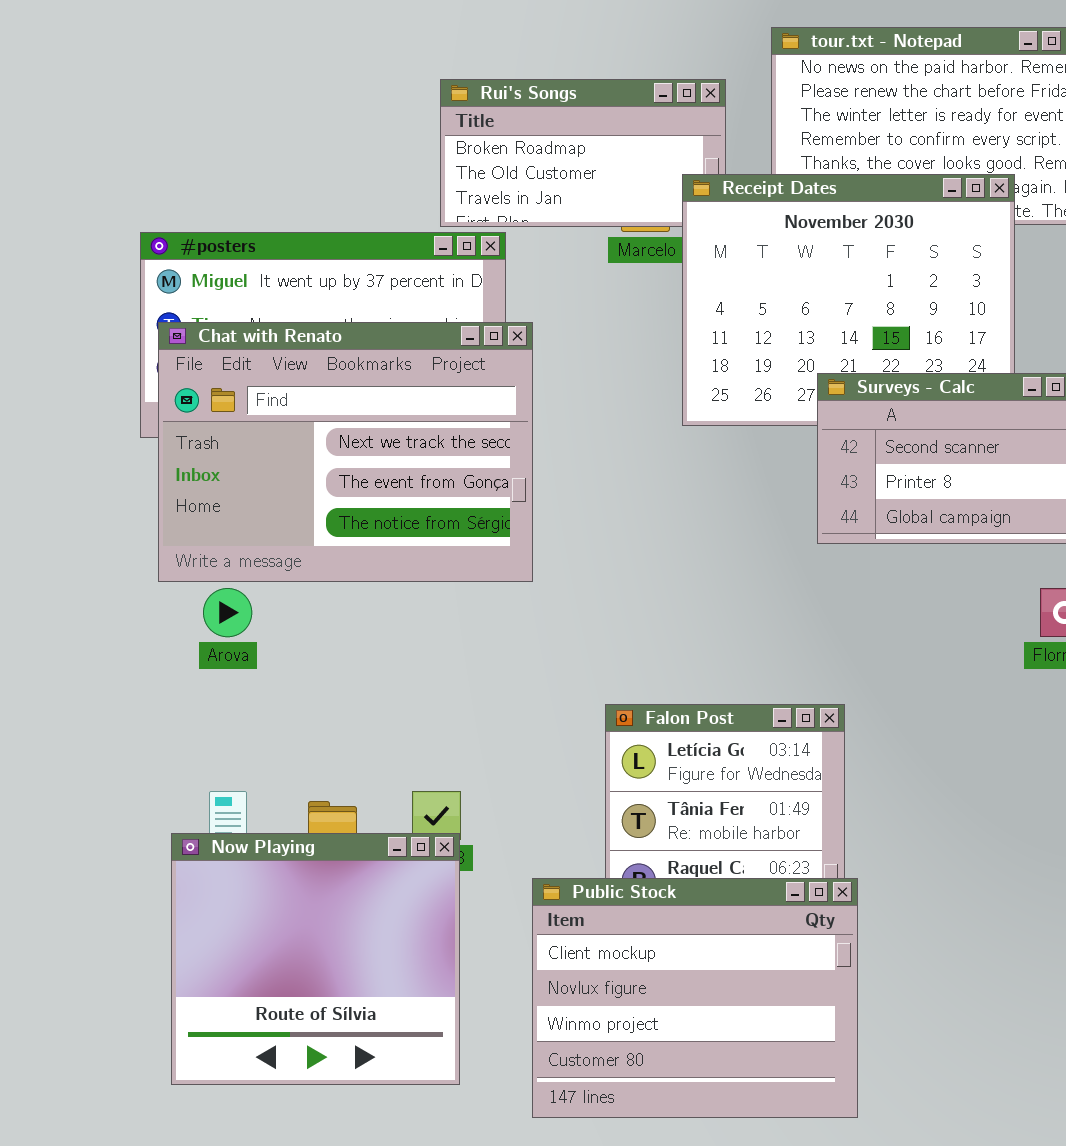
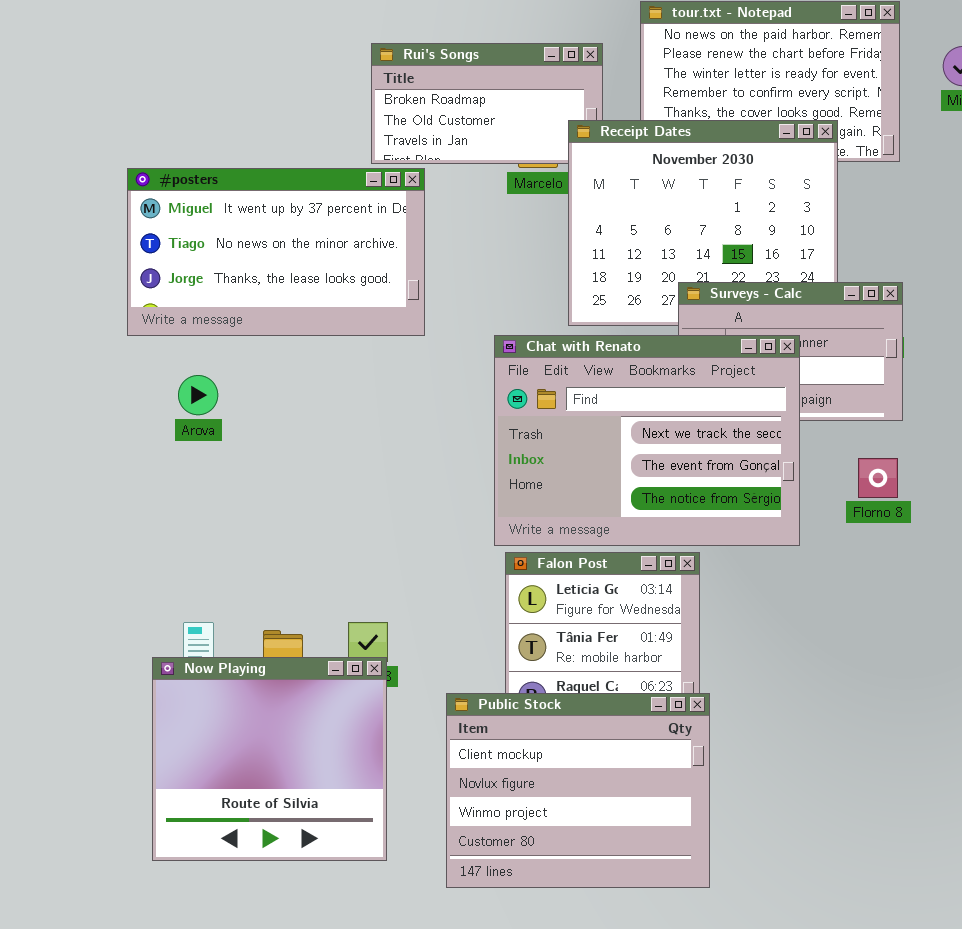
Chat with Renato: [158,322,533,582] -> [494,335,800,546], moved
Arova: [203,588,252,637] -> [178,375,218,415], moved

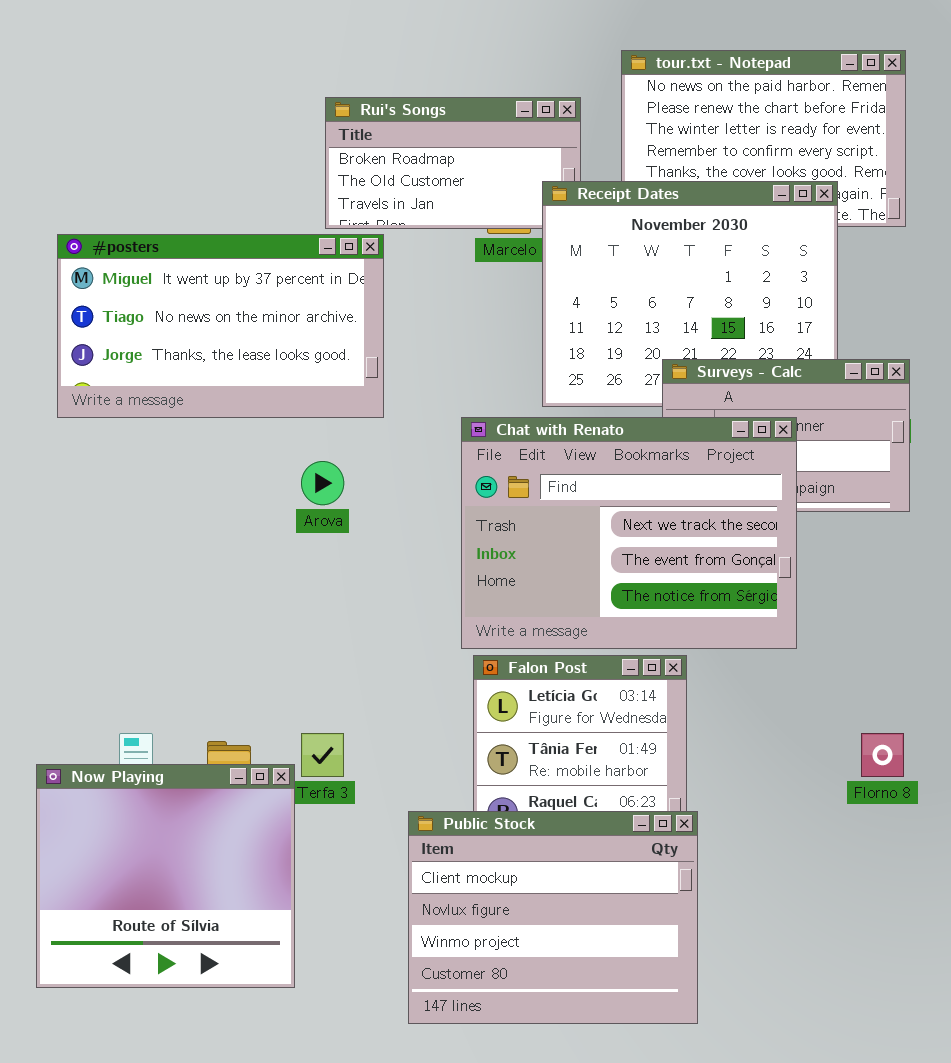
Arova: [178,375,218,415] -> [301,461,344,505], moved
Florno 8: [858,458,898,498] -> [861,733,904,777], moved
Now Playing: [152,657,387,861] -> [36,764,295,988], moved

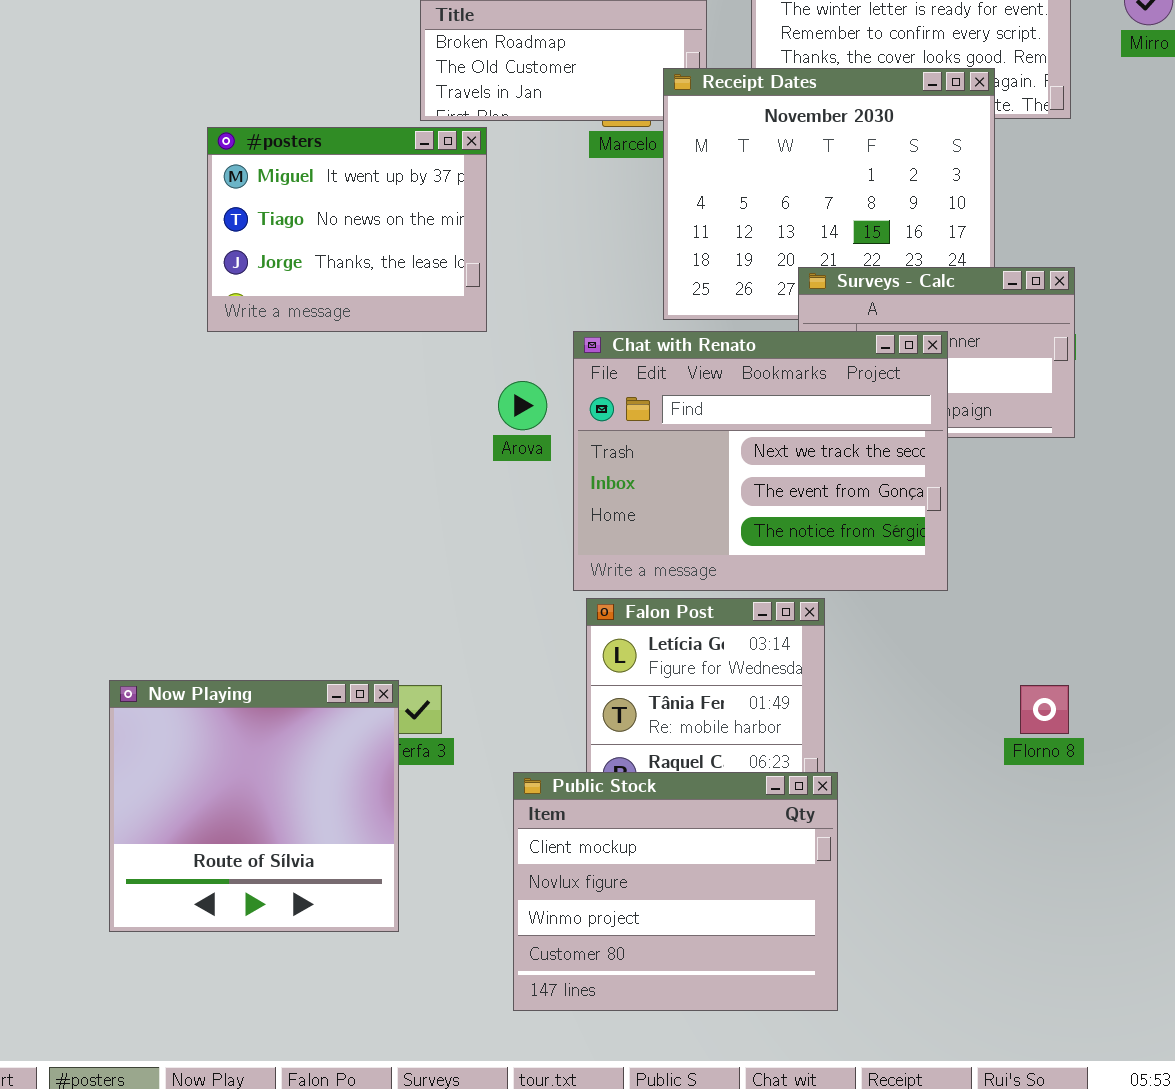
#posters: [57,234,384,418] -> [207,127,487,332], resized
Arova: [301,461,344,505] -> [498,381,547,430], moved
Now Playing: [36,764,295,988] -> [109,680,399,932], moved

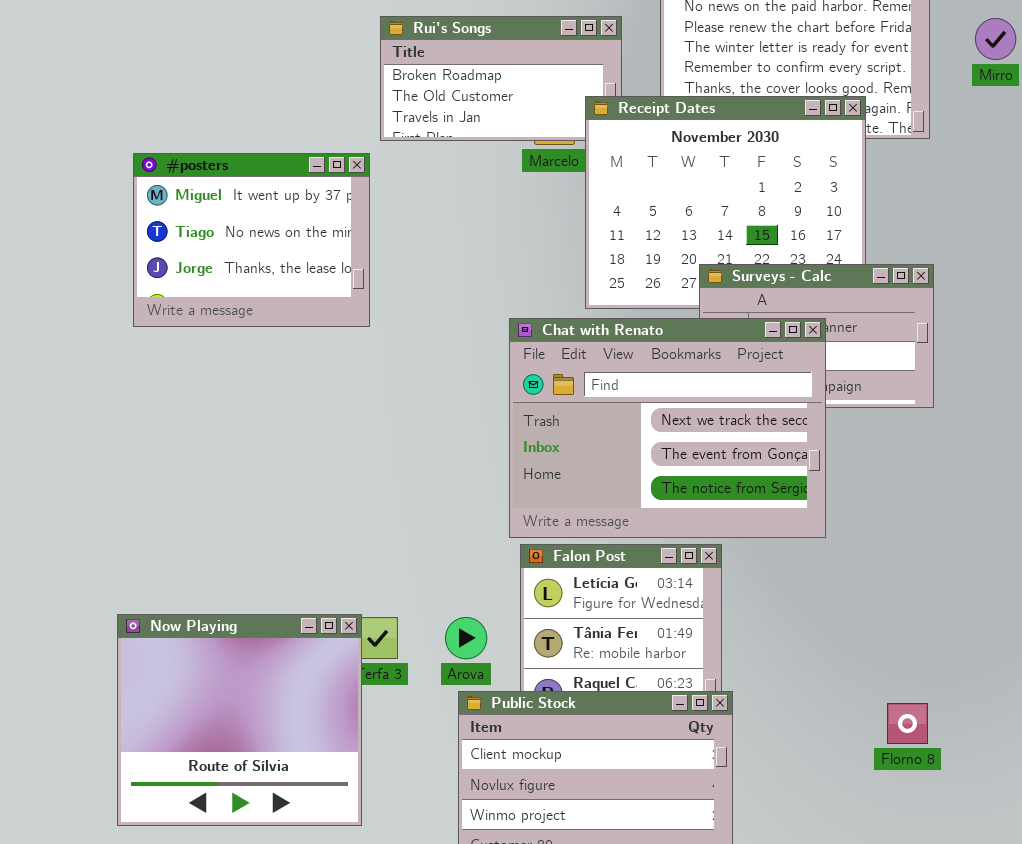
#posters: [207,127,487,332] -> [133,153,370,327], moved
Arova: [498,381,547,430] -> [445,617,487,659], moved
Florno 8: [1020,685,1069,734] -> [887,703,928,744], moved

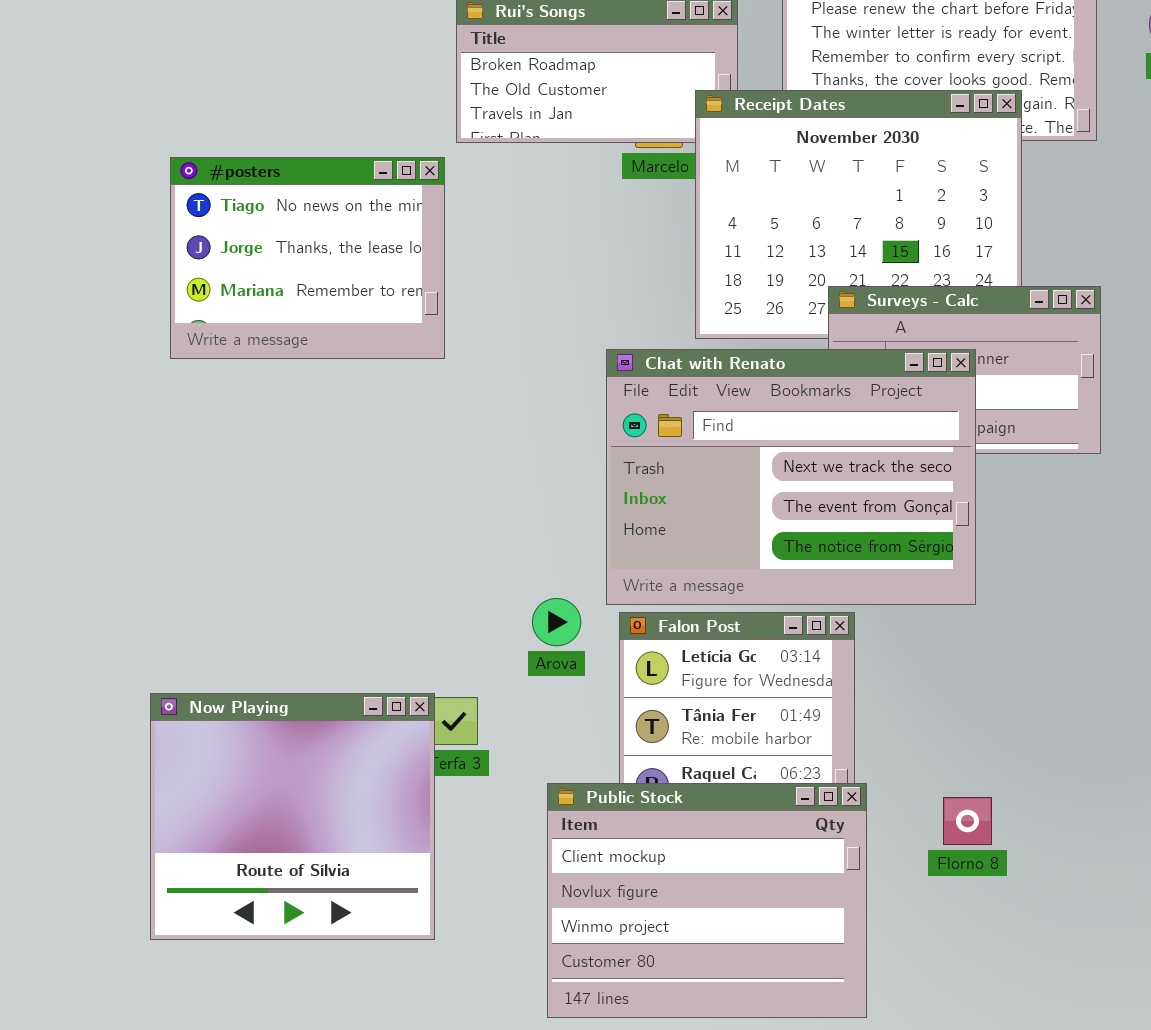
#posters: [133,153,370,327] -> [170,157,445,359], scrolled down 1 row
Arova: [445,617,487,659] -> [532,598,581,646], moved
Florno 8: [887,703,928,744] -> [943,797,992,845], moved

